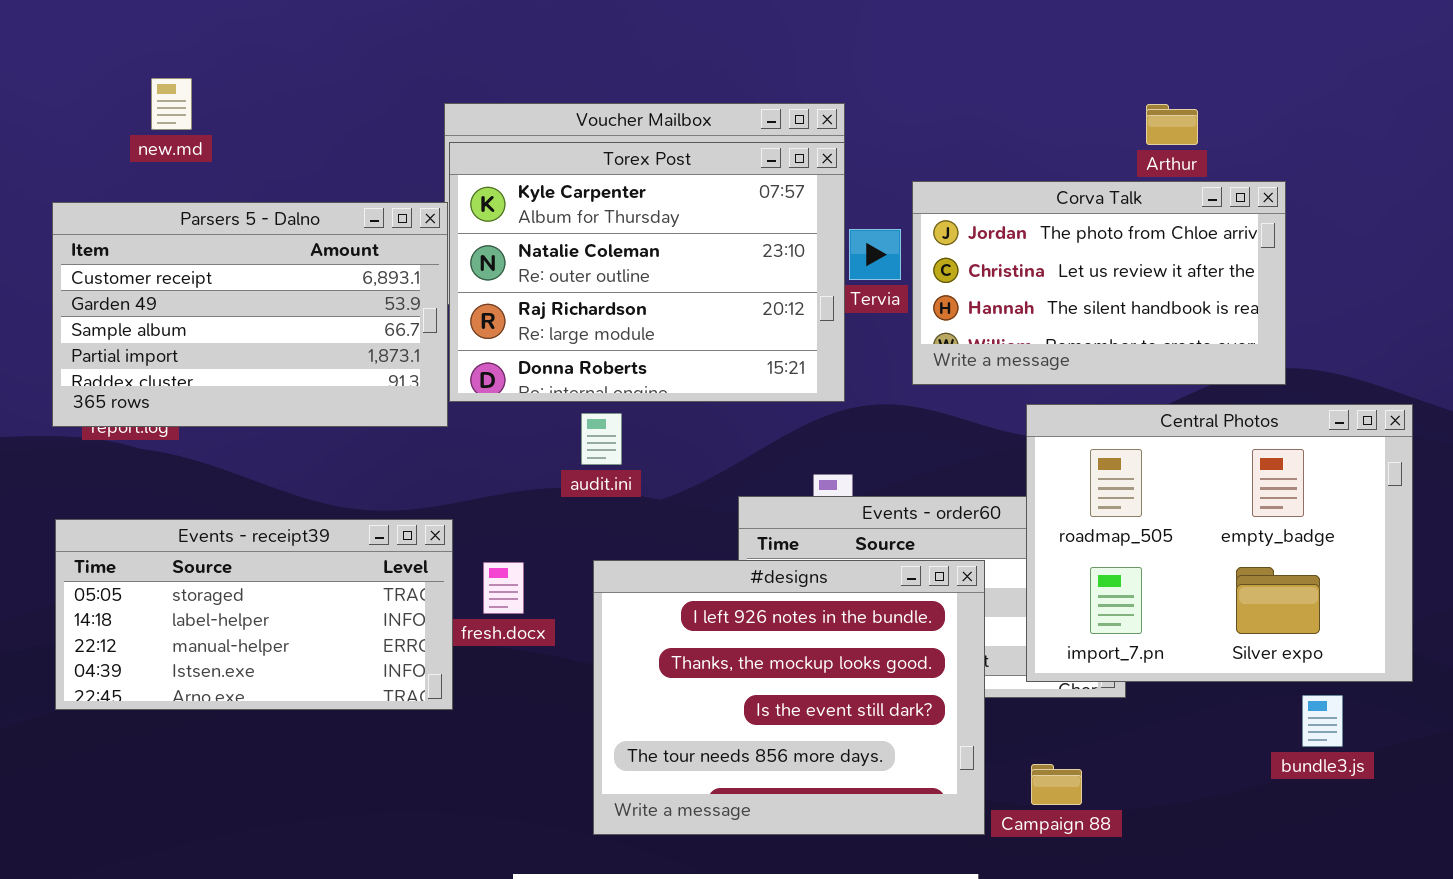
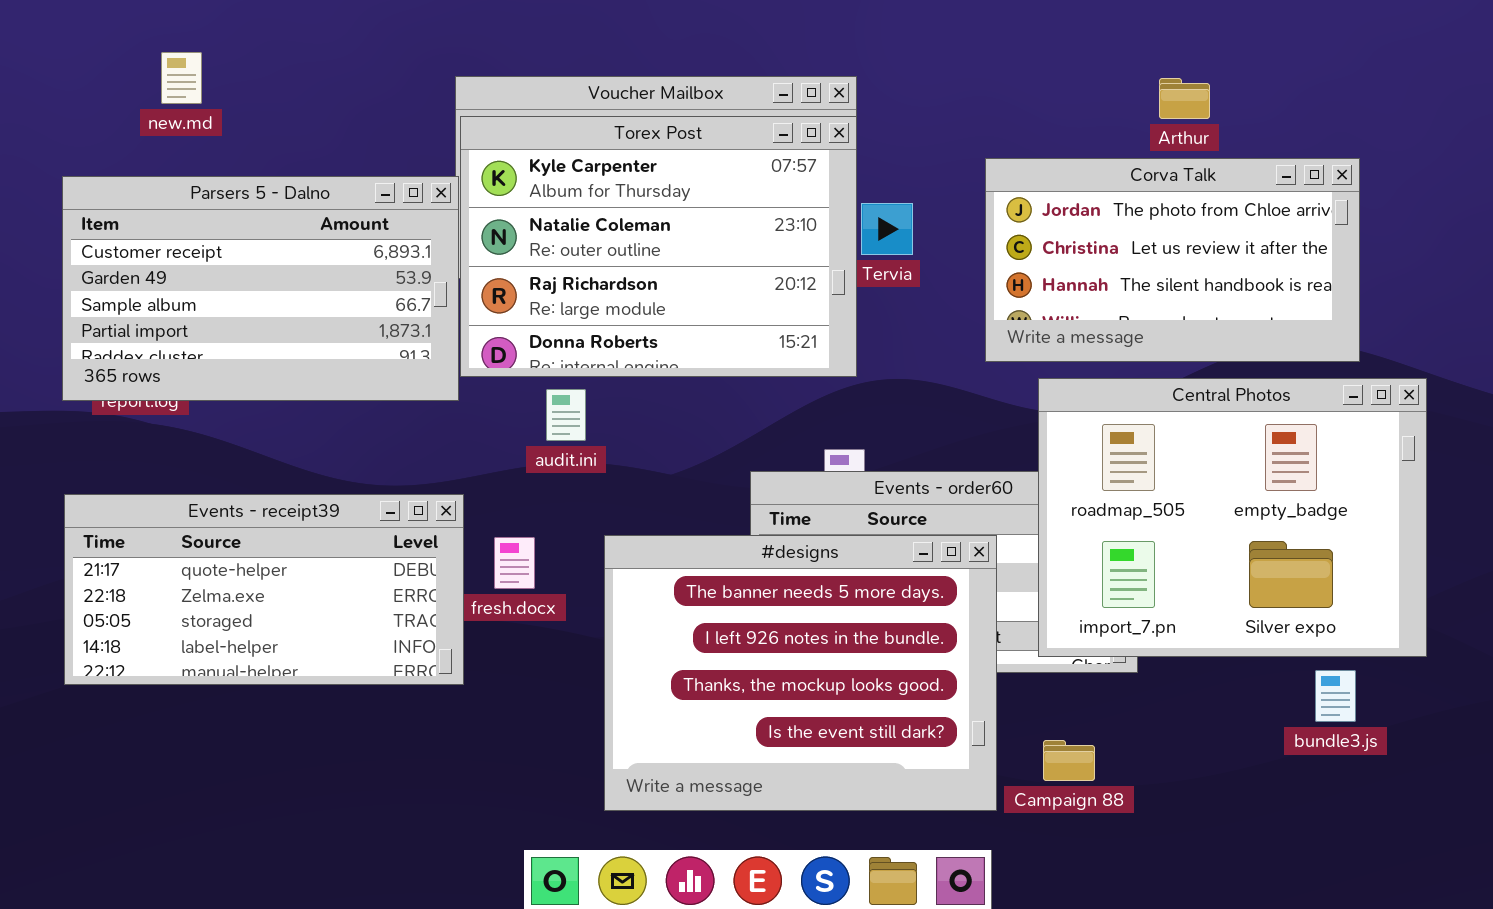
Corva Talk: [912,181,1286,385] -> [985,158,1360,362], moved
audit.ini: [581,413,622,465] -> [546,389,586,441], moved
Events - receipt39: [55,519,453,710] -> [64,494,464,685], scrolled up 2 rows
#designs: [593,560,985,835] -> [604,535,997,811], scrolled up 1 row

